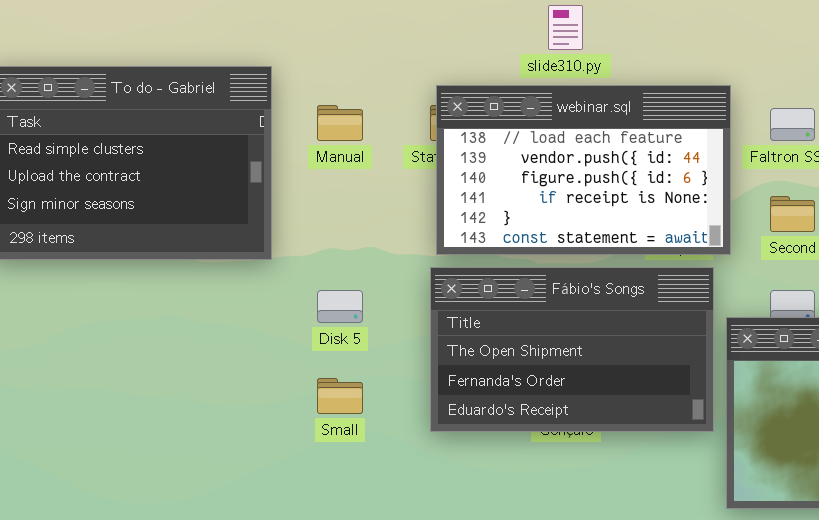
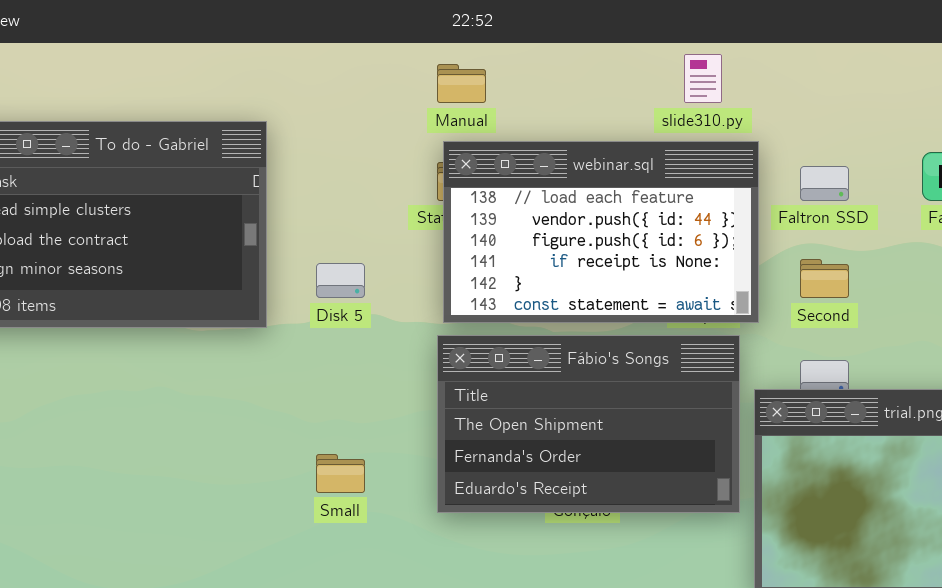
slide310.py: [548,5,583,50] -> [684,54,722,103], moved
Manual: [317,105,363,141] -> [437,64,486,103], moved
Disk 5: [317,290,363,323] -> [316,263,365,298], moved

